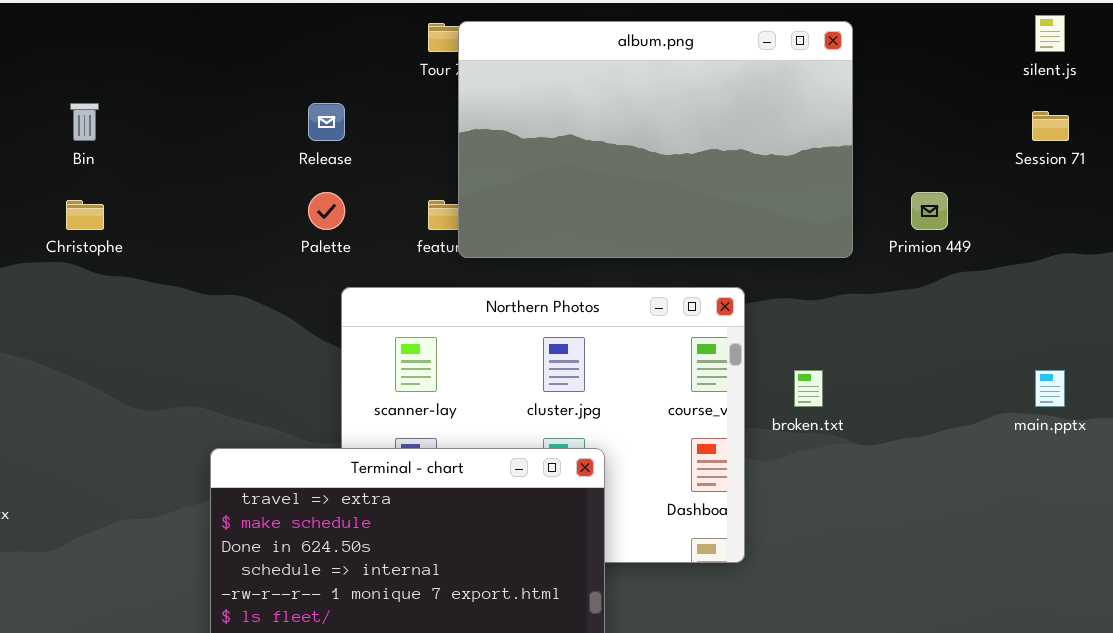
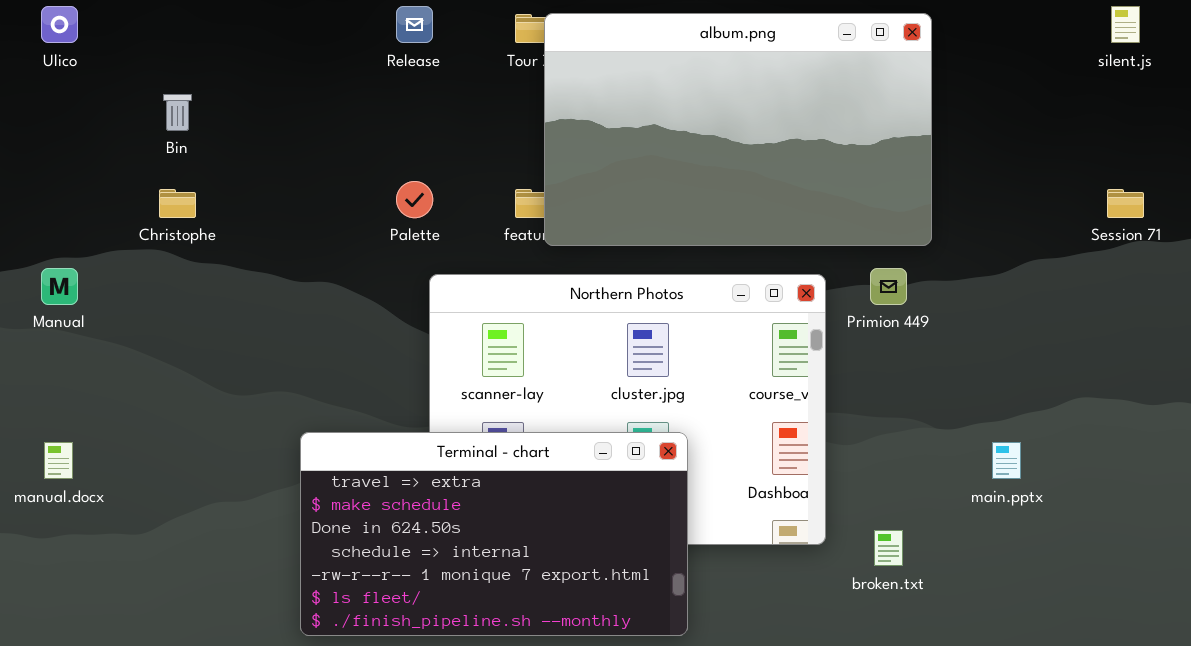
Release: [308,103,345,141] -> [396,6,433,43], moved
Session 71: [1032,111,1069,141] -> [1107,189,1144,218], moved
Primion 449: [911,192,948,230] -> [870,268,907,305], moved
broken.txt: [794,370,823,407] -> [874,530,903,566], moved
main.pptx: [1035,370,1065,407] -> [992,442,1021,479], moved

